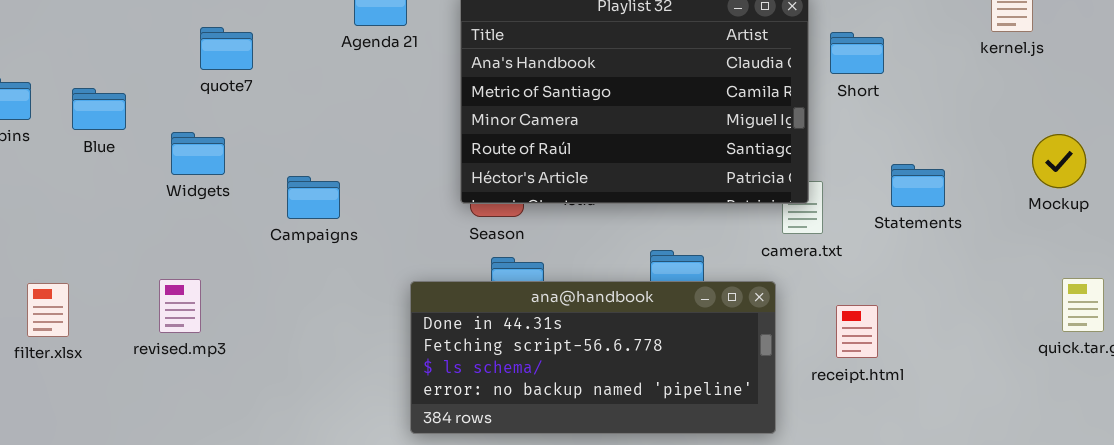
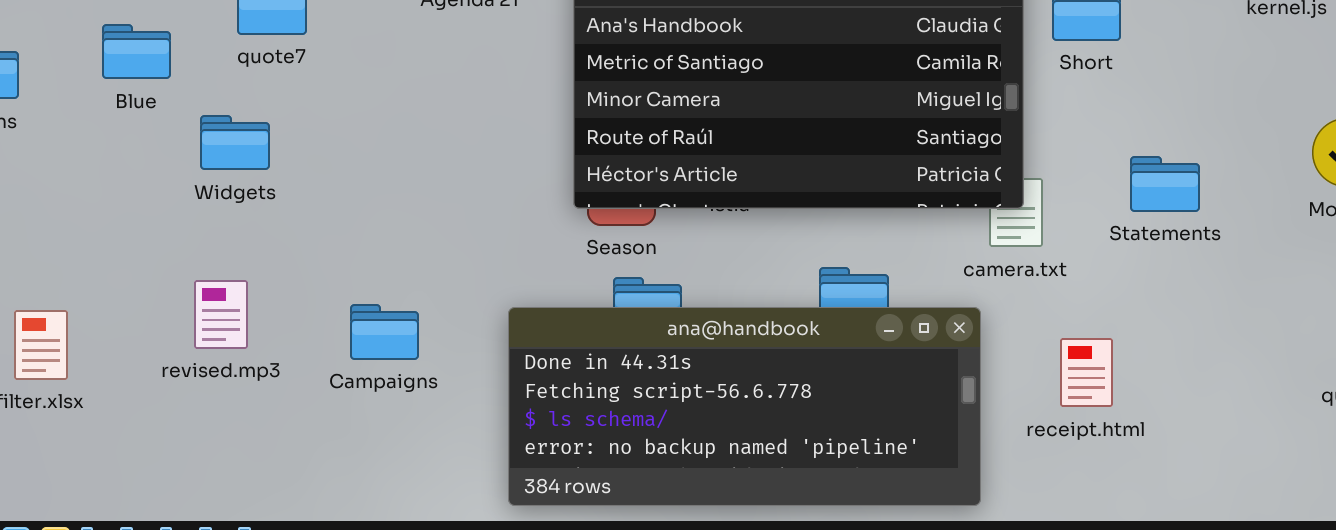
Blue: [72,88,126,130] -> [102,24,171,79], moved
Campaigns: [287,176,340,219] -> [350,304,419,360], moved
revised.mp3: [159,279,201,333] -> [194,280,248,349], moved

